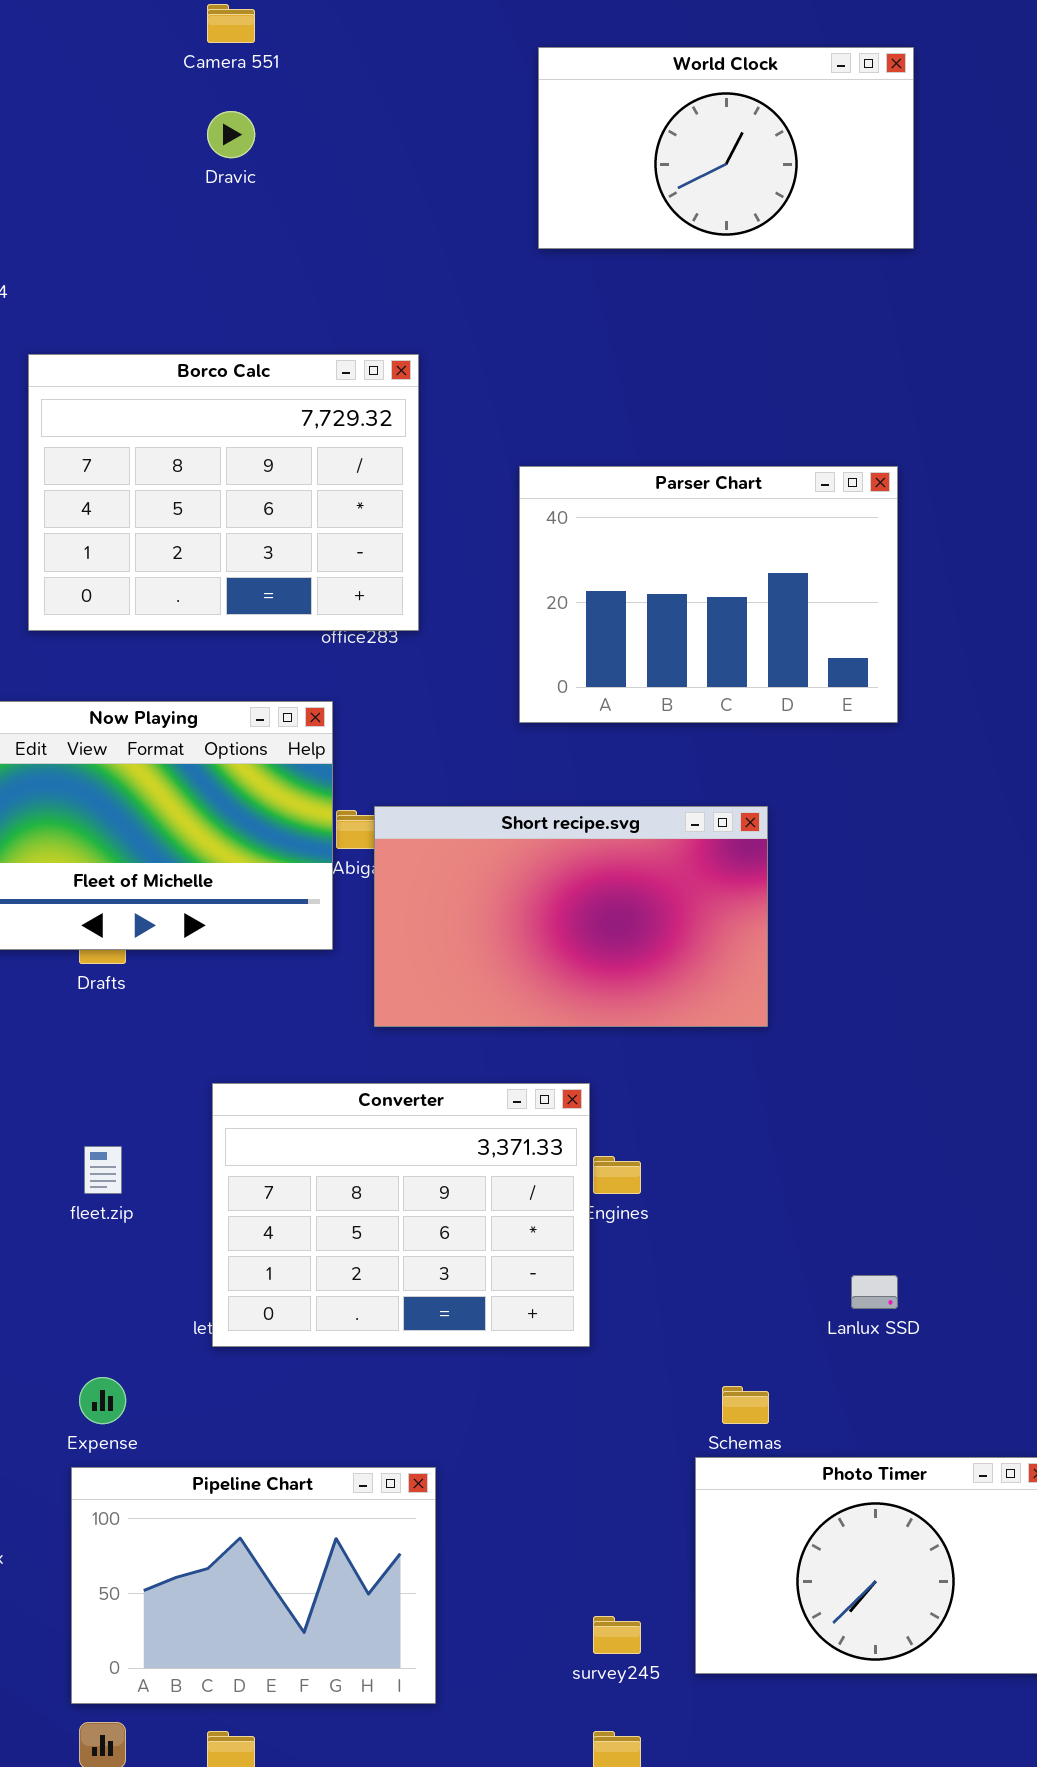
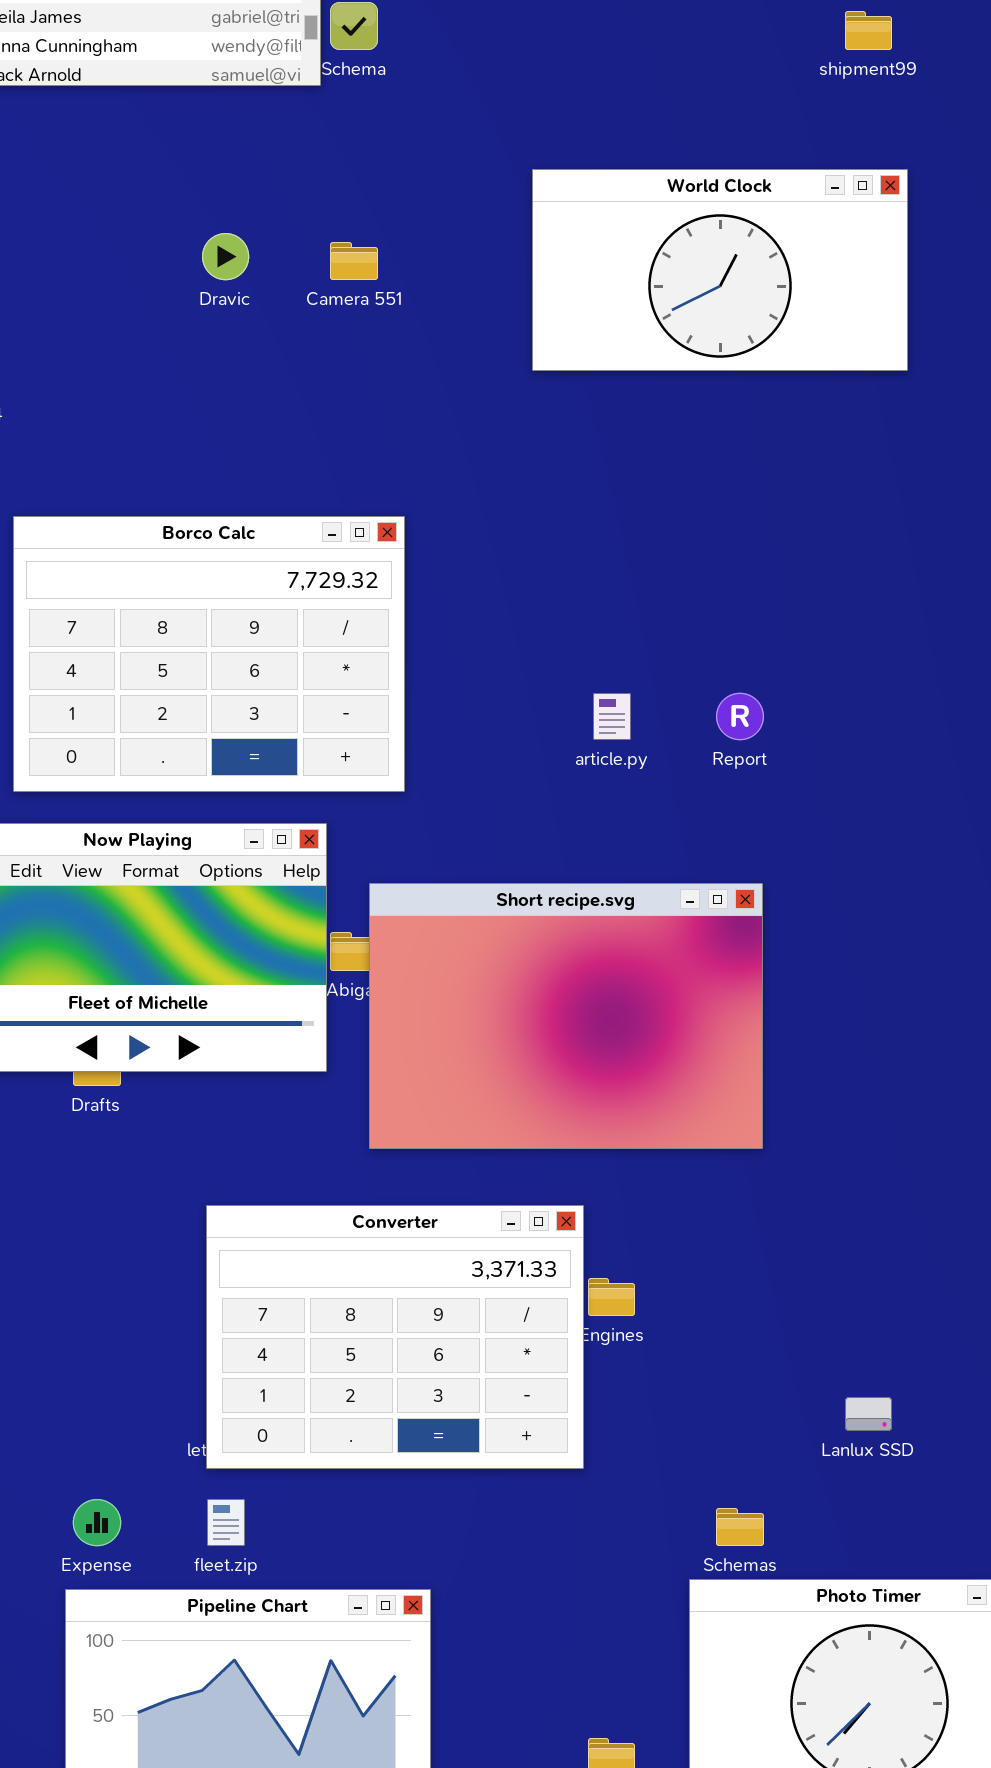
Camera 551: [207,4,255,43] -> [330,242,378,280], moved
Borco Calc: [28,354,419,631] -> [13,516,405,792], moved
Parser Chart: [519,466,898,723] -> none, closed
Short recipe.svg: [374,806,768,1027] -> [369,883,763,1149], resized
fleet.zip: [84,1146,122,1194] -> [207,1499,245,1546], moved

